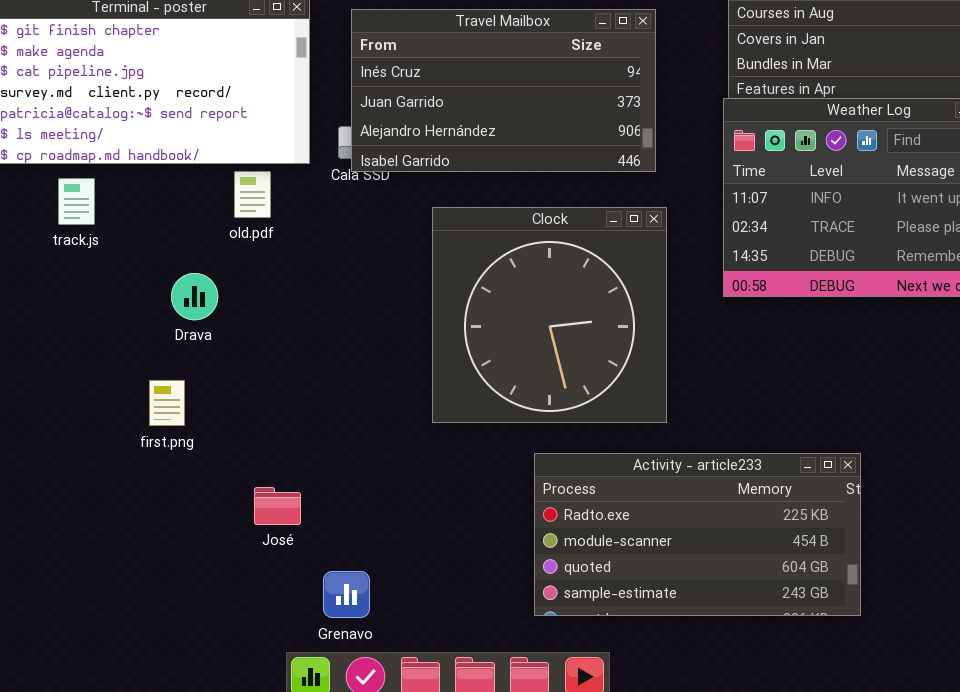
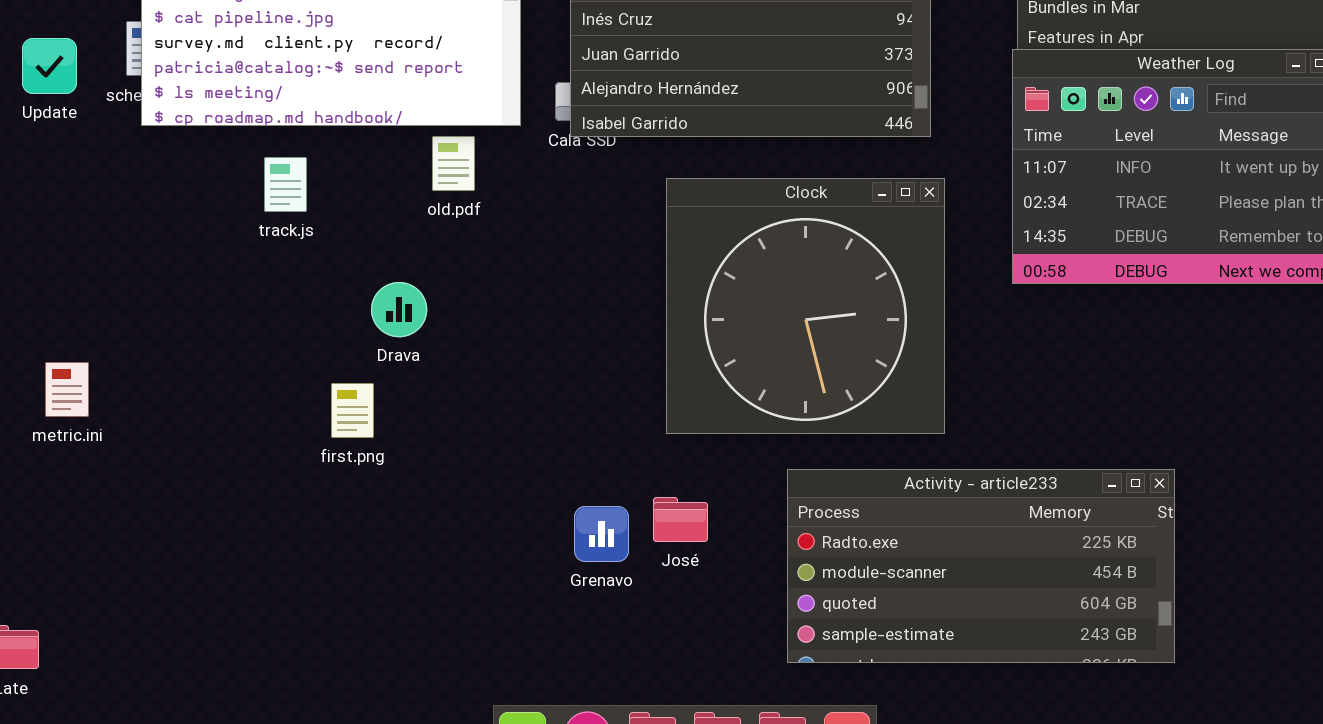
track.js: [58,178,95,225] -> [264,157,307,212], moved
Drava: [171,273,218,320] -> [371,282,427,337], moved
José: [254,487,301,525] -> [653,497,708,542], moved
Grenavo: [323,571,370,618] -> [574,506,629,562], moved

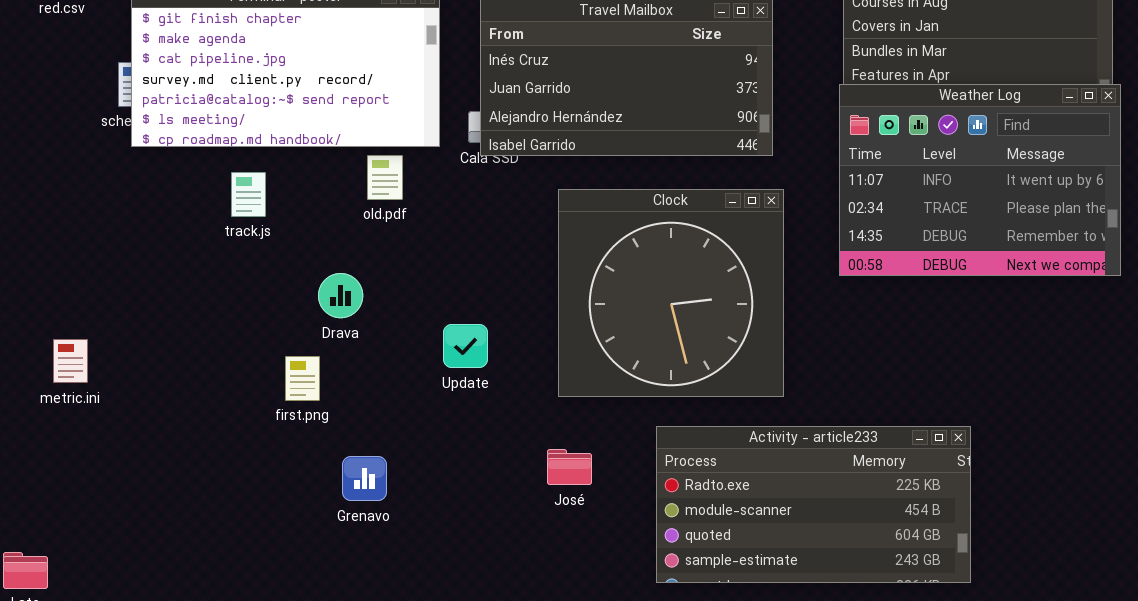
Update: [22,38,77,94] -> [443,324,488,368], moved
Grenavo: [574,506,629,562] -> [342,456,387,501], moved

